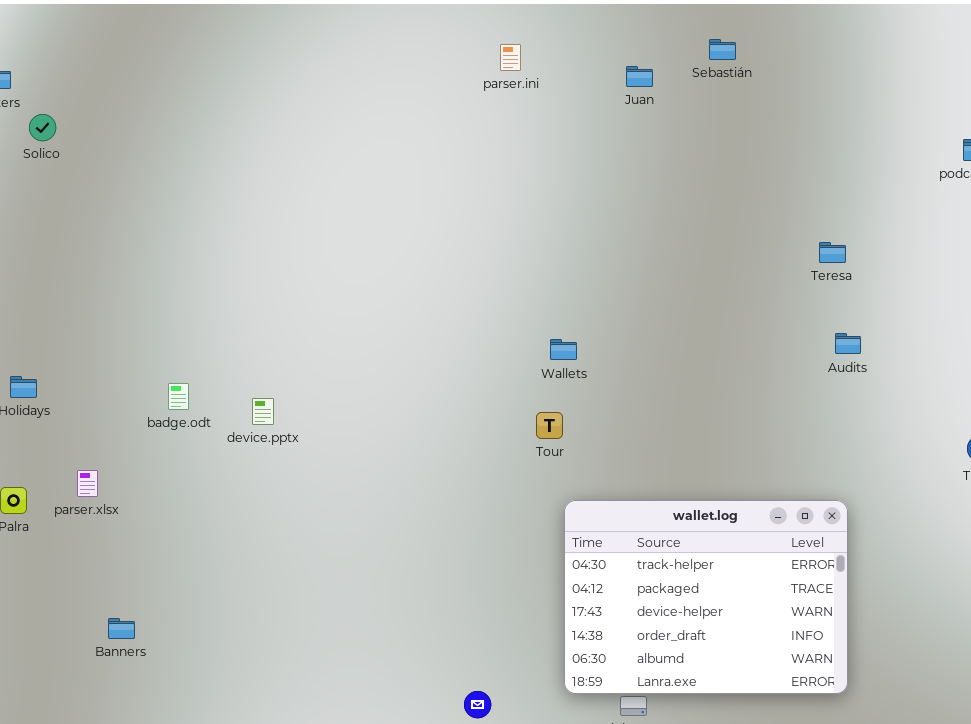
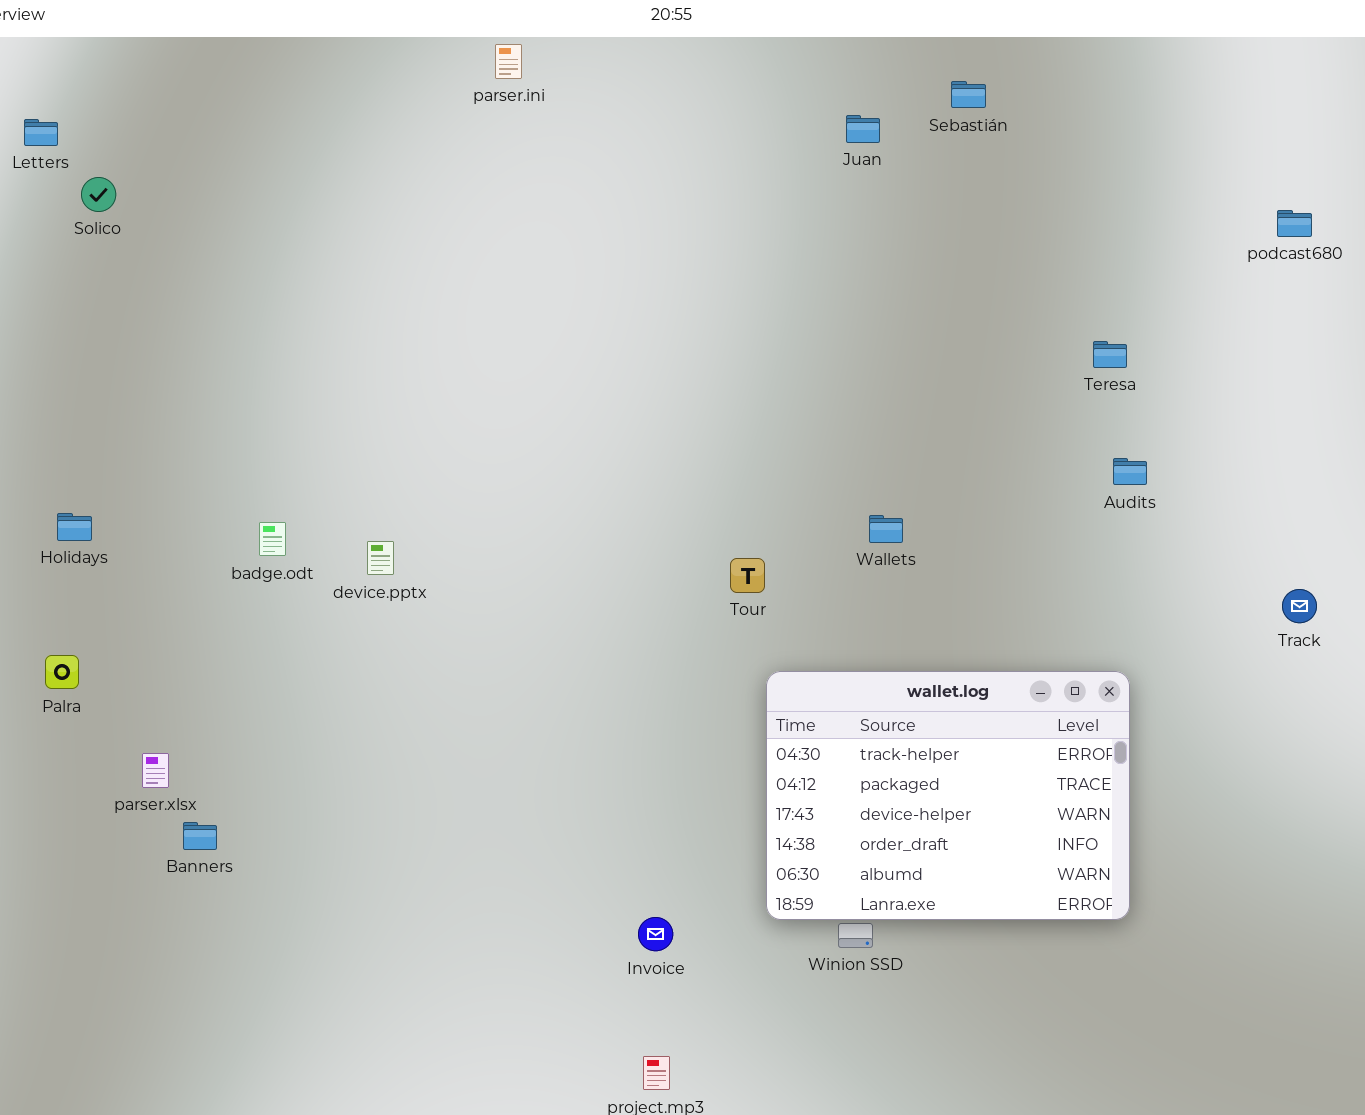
parser.ini: [500,44,521,71] -> [495,44,522,79], moved
Wallets: [550,339,577,360] -> [869,515,903,543], moved
parser.xlsx: [77,470,98,497] -> [142,753,169,788], moved

